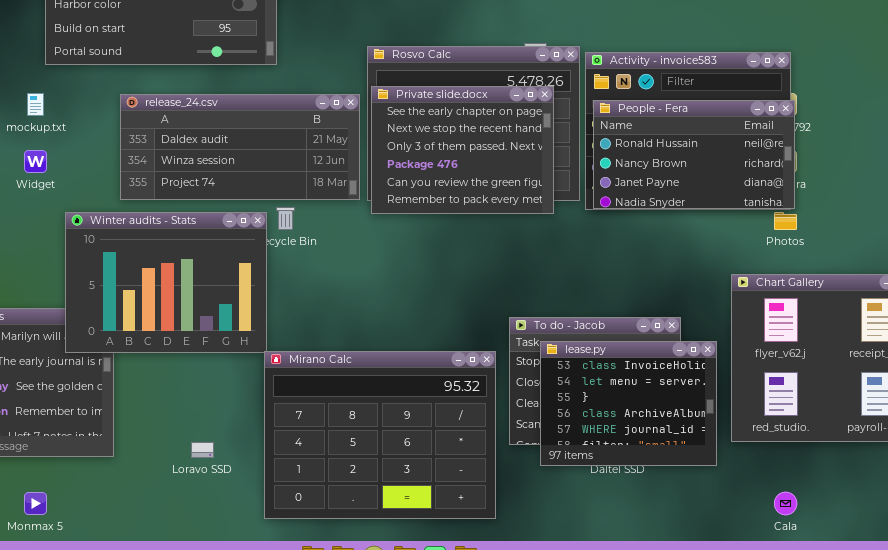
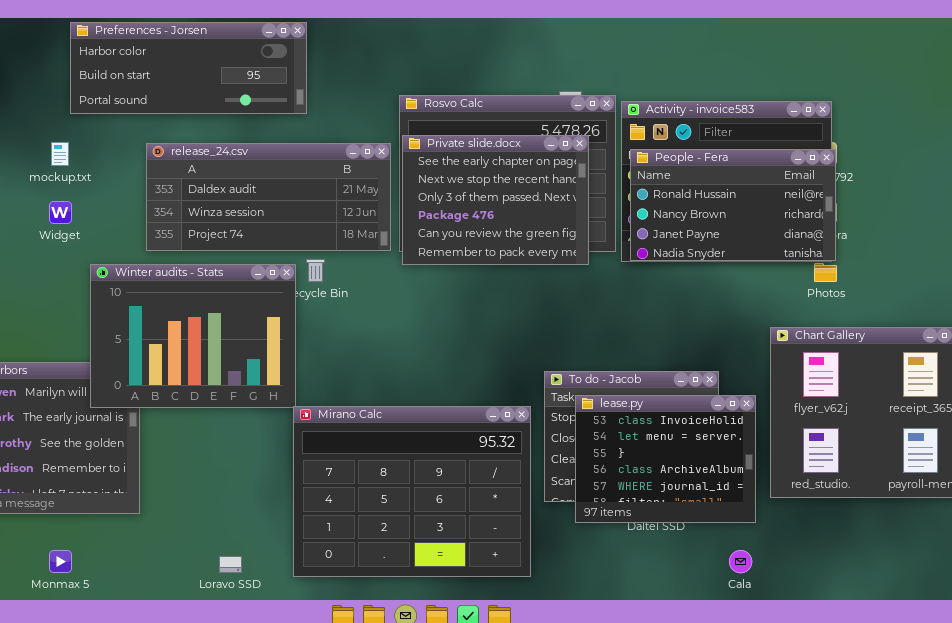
Loravo SSD: [191,442,214,458] -> [219,556,242,573], moved
Cala: [774,492,797,515] -> [729,550,752,573], moved

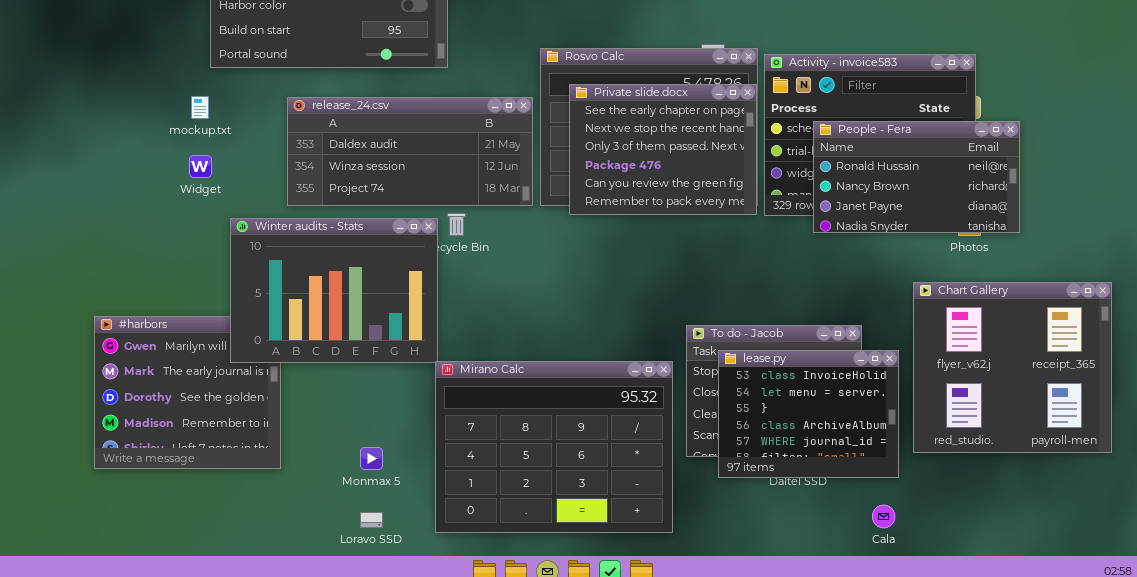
Private slide.docx: [402,135,589,265] -> [569,84,757,215], moved
People - Fera: [630,149,836,261] -> [813,121,1020,233], moved
Monmax 5: [49,550,72,573] -> [360,447,383,470], moved

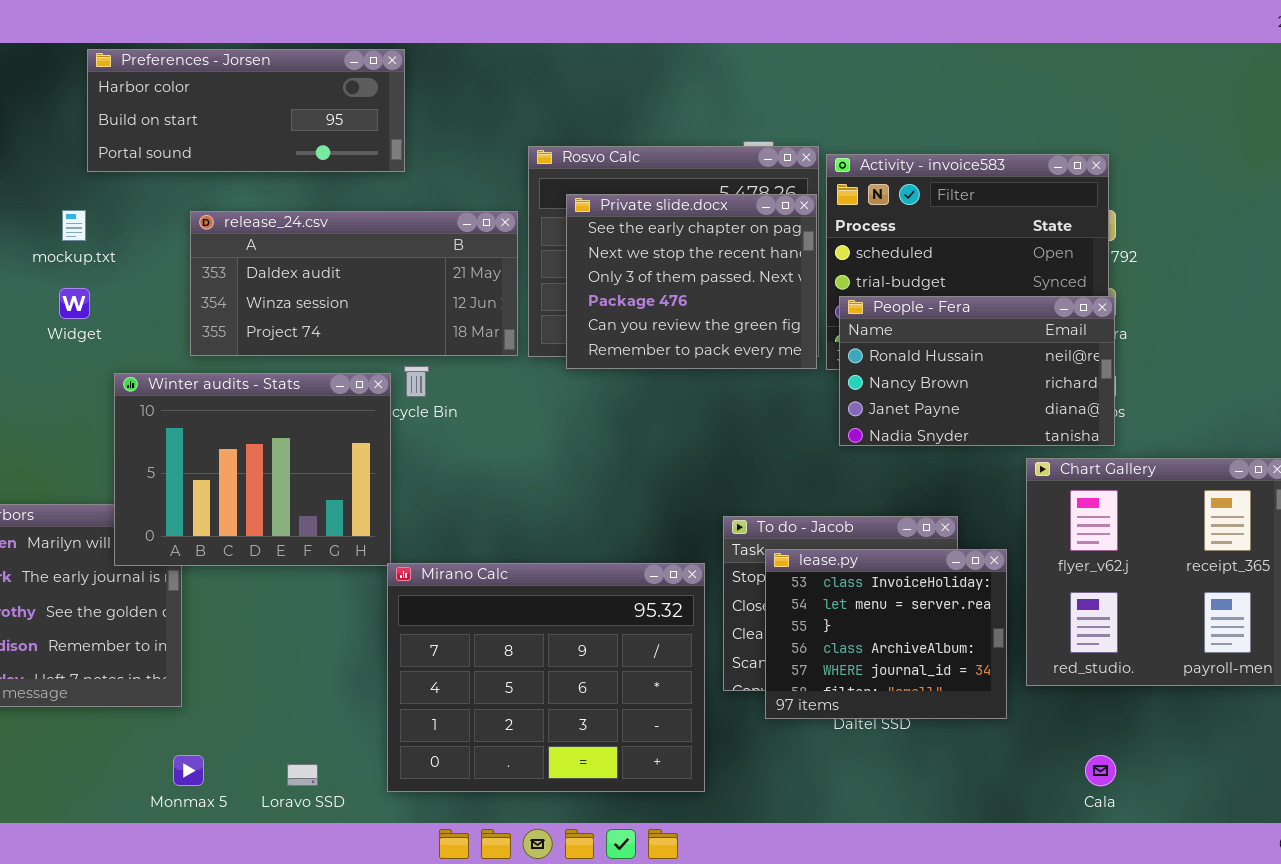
People - Fera: [813,121,1020,233] -> [839,296,1115,446], moved
Monmax 5: [360,447,383,470] -> [173,755,204,786], moved
Cala: [872,505,895,528] -> [1085,755,1116,786], moved

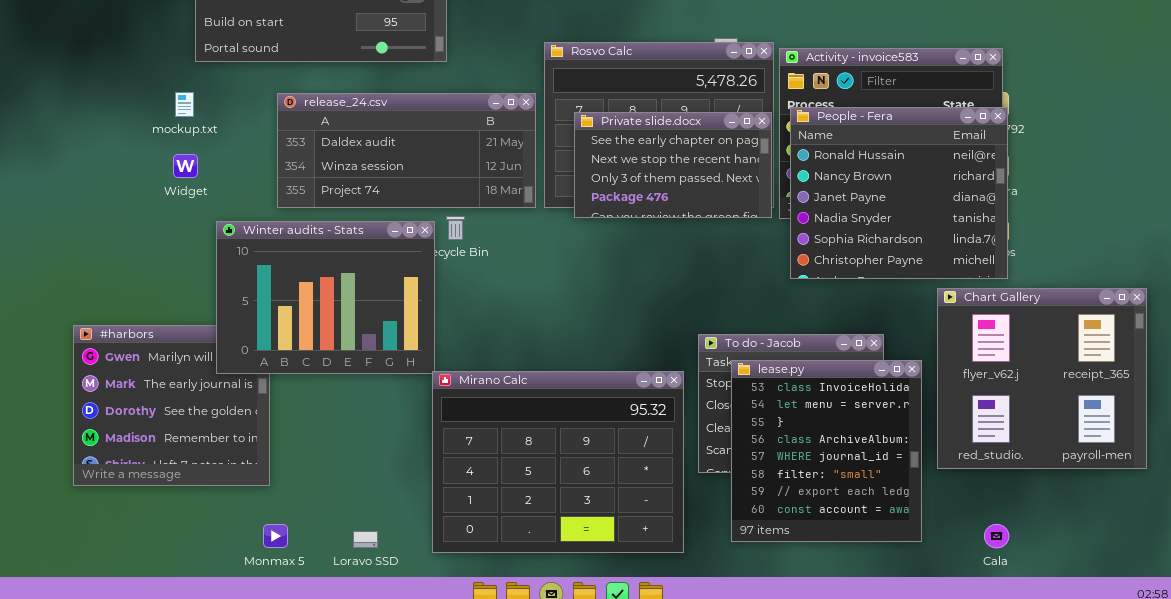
Private slide.docx: [566,194,817,369] -> [574,112,772,218], resized
People - Fera: [839,296,1115,446] -> [790,107,1008,279], resized
lease.py: [765,549,1007,719] -> [731,360,922,542], resized

